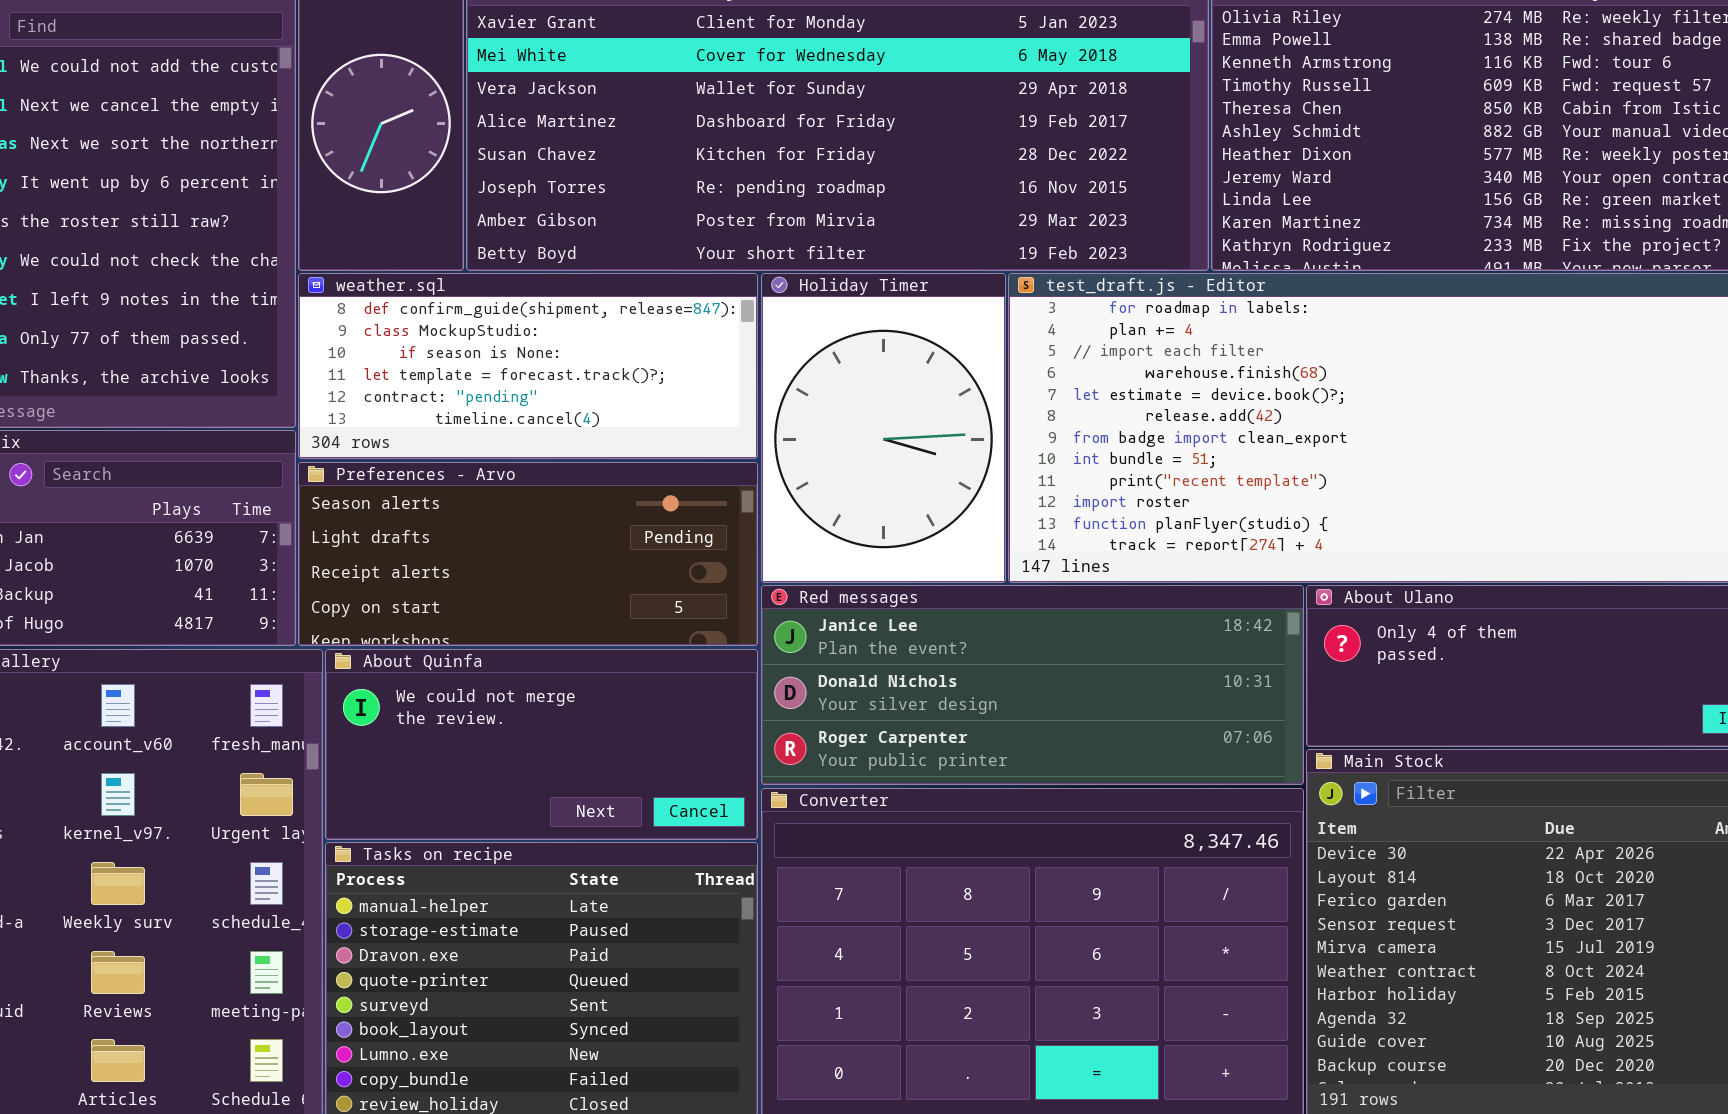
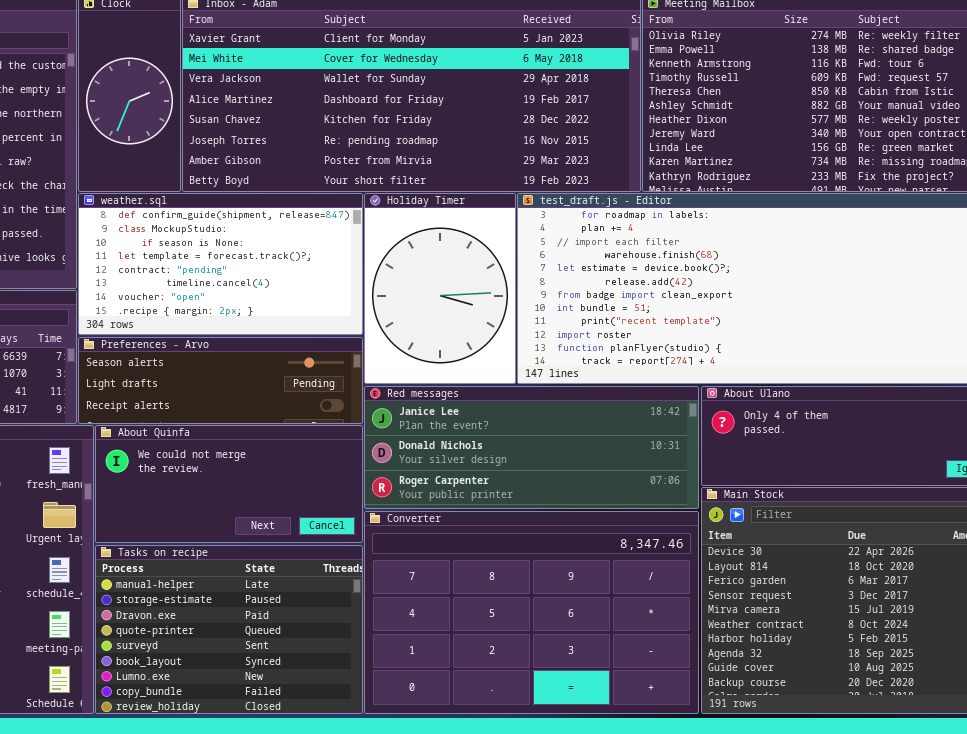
weather.sql: [298,273,758,459] -> [78,193,363,335], resized
Preferences - Arvo: [298,462,758,646] -> [78,337,363,424], resized

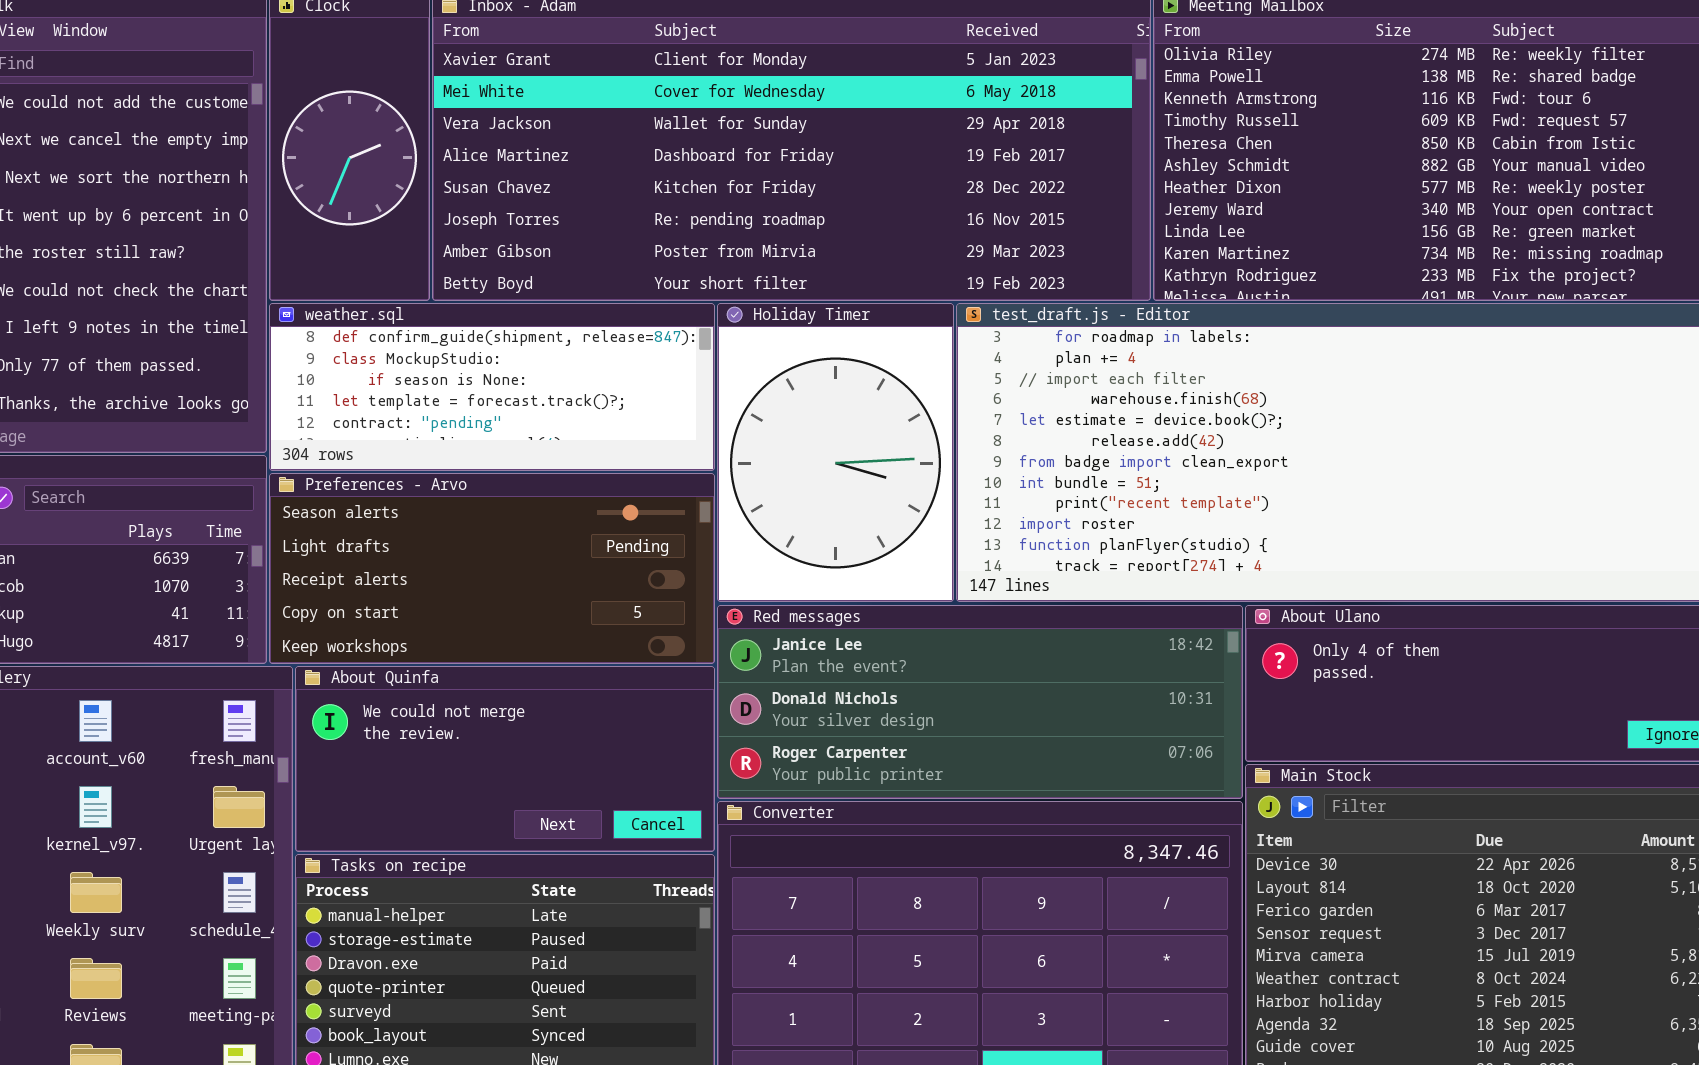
weather.sql: [78,193,363,335] -> [269,303,715,471], resized
Preferences - Arvo: [78,337,363,424] -> [269,473,715,664], resized

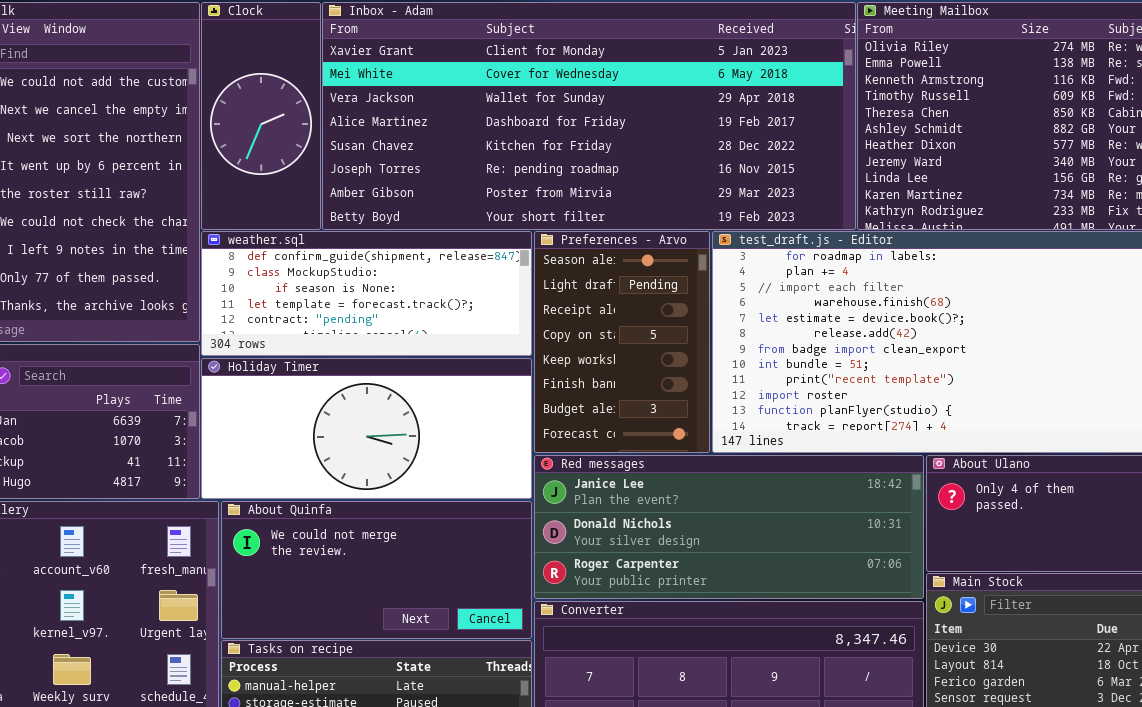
Holiday Timer: [717,303,954,602] -> [201,358,532,499], moved, resized
Preferences - Arvo: [269,473,715,664] -> [534,231,710,453], moved, resized

